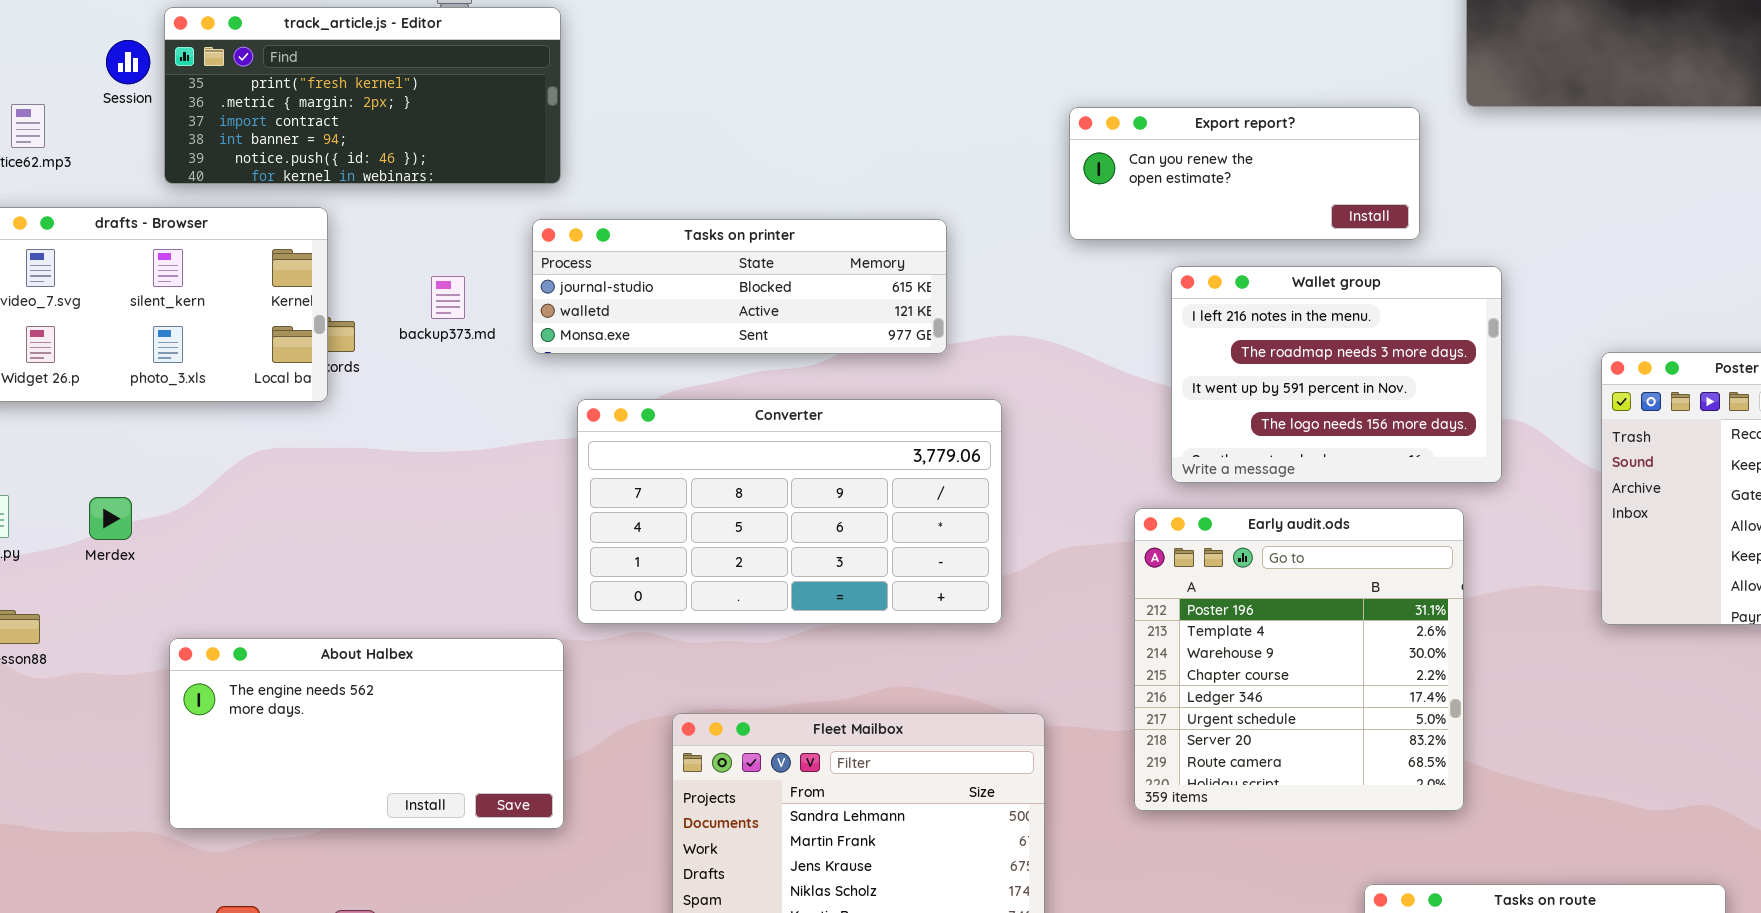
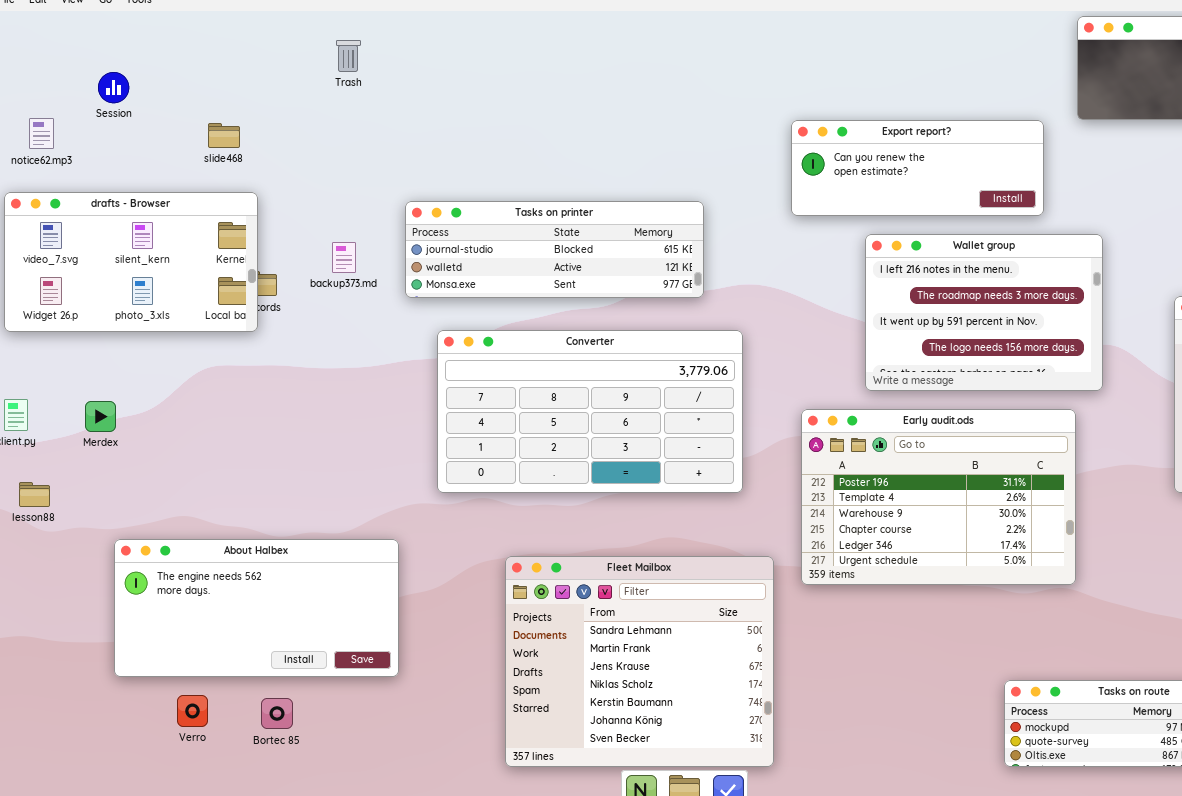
track_article.js - Editor: [164,7,561,184] -> none, closed
Early audit.ods: [1134,508,1464,811] -> [801,409,1076,585], resized
About Halbex: [169,638,564,829] -> [114,539,399,677], moved

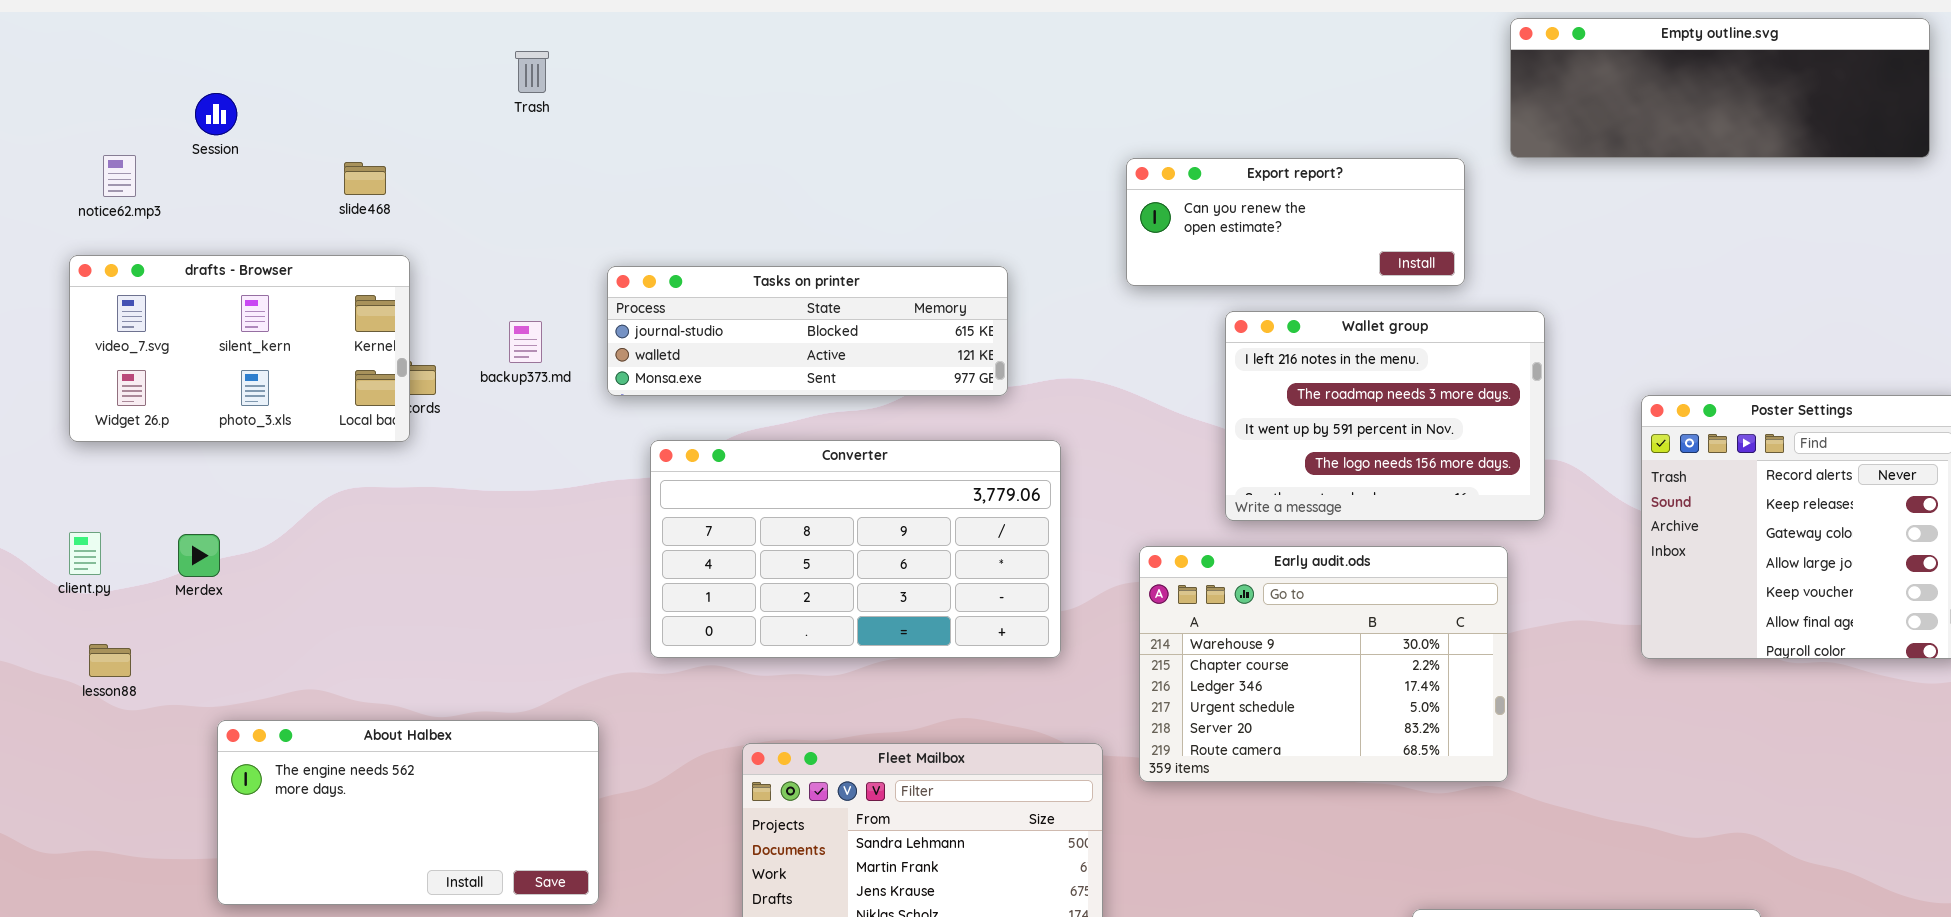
Early audit.ods: [801,409,1076,585] -> [1139,546,1508,782], scrolled down 2 rows

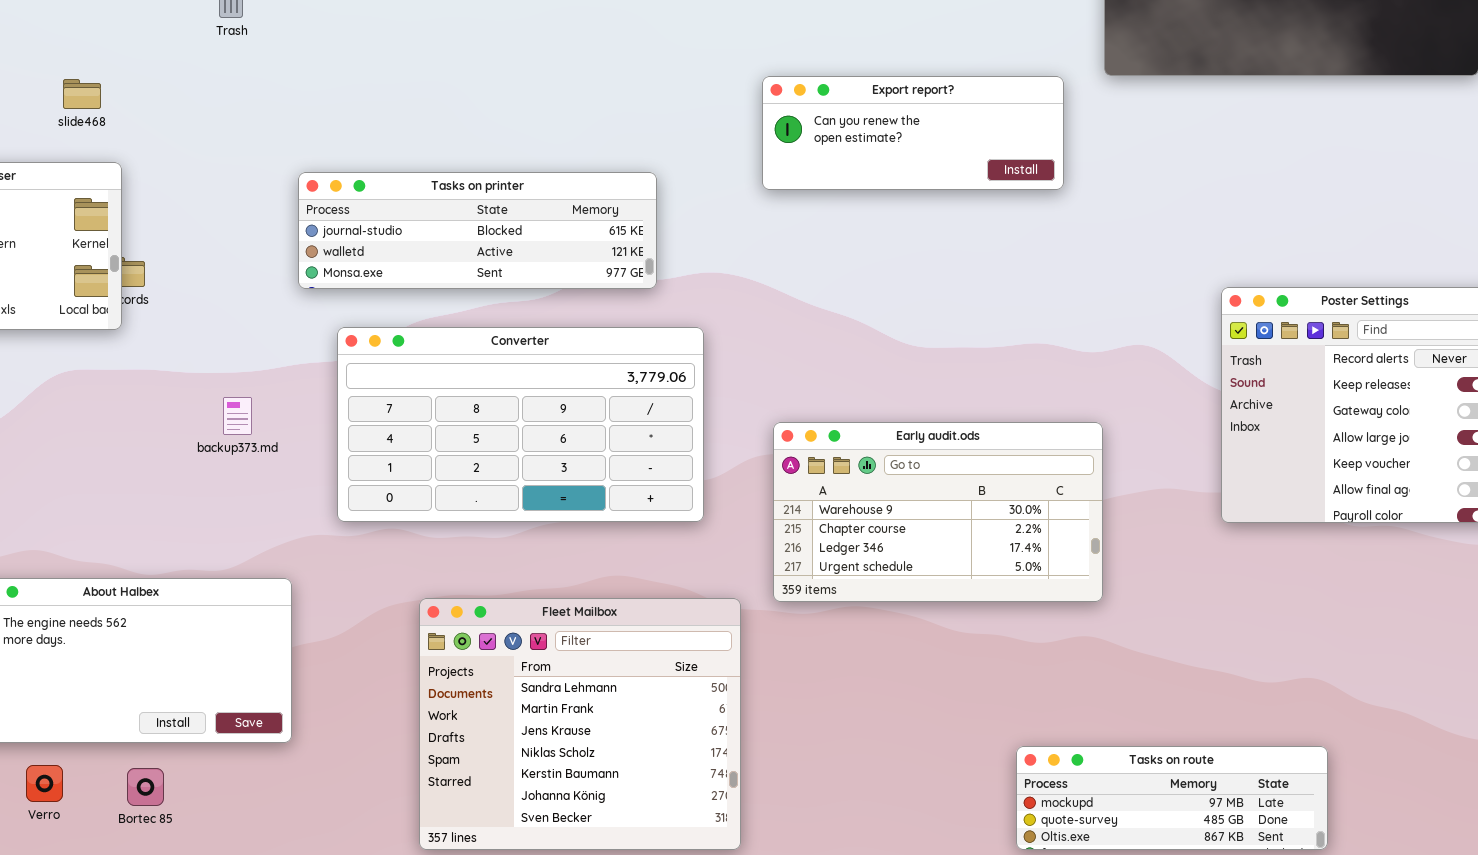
Wallet group: [1225,311,1545,521] -> none, closed
backup373.md: [509,321,542,363] -> [223,397,252,435], moved
Early audit.ods: [1139,546,1508,782] -> [773,422,1103,602], resized

